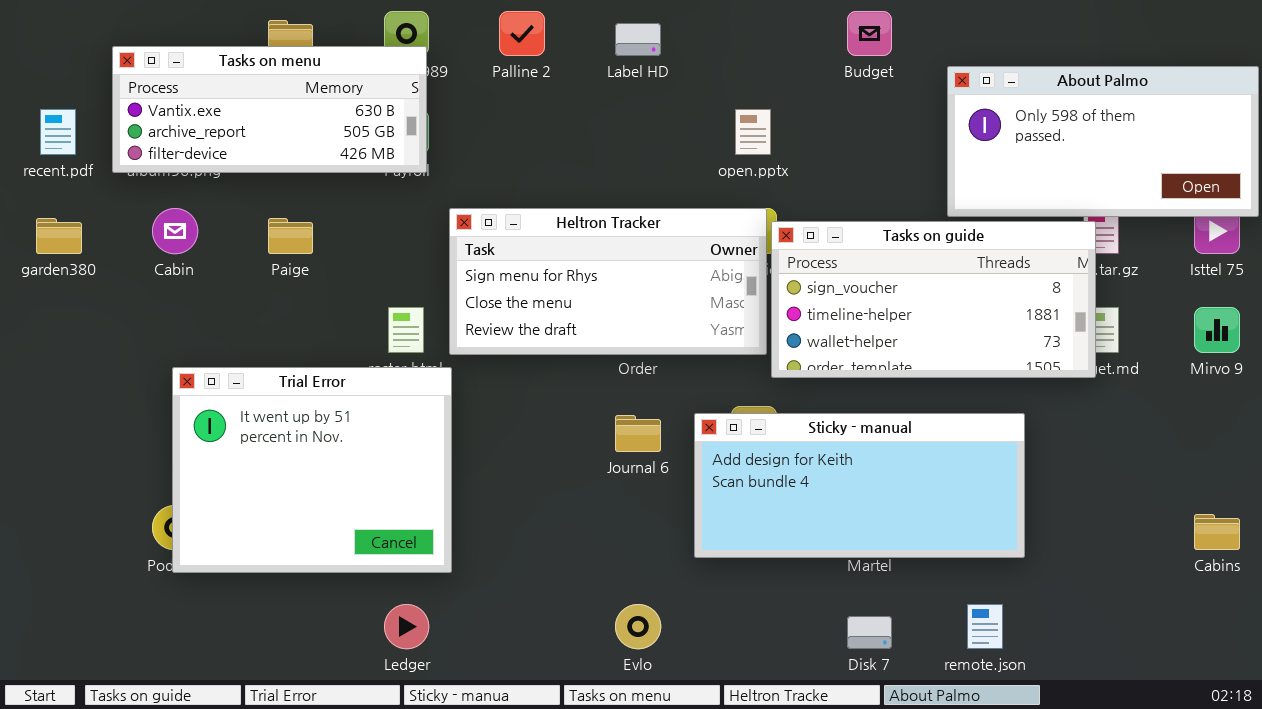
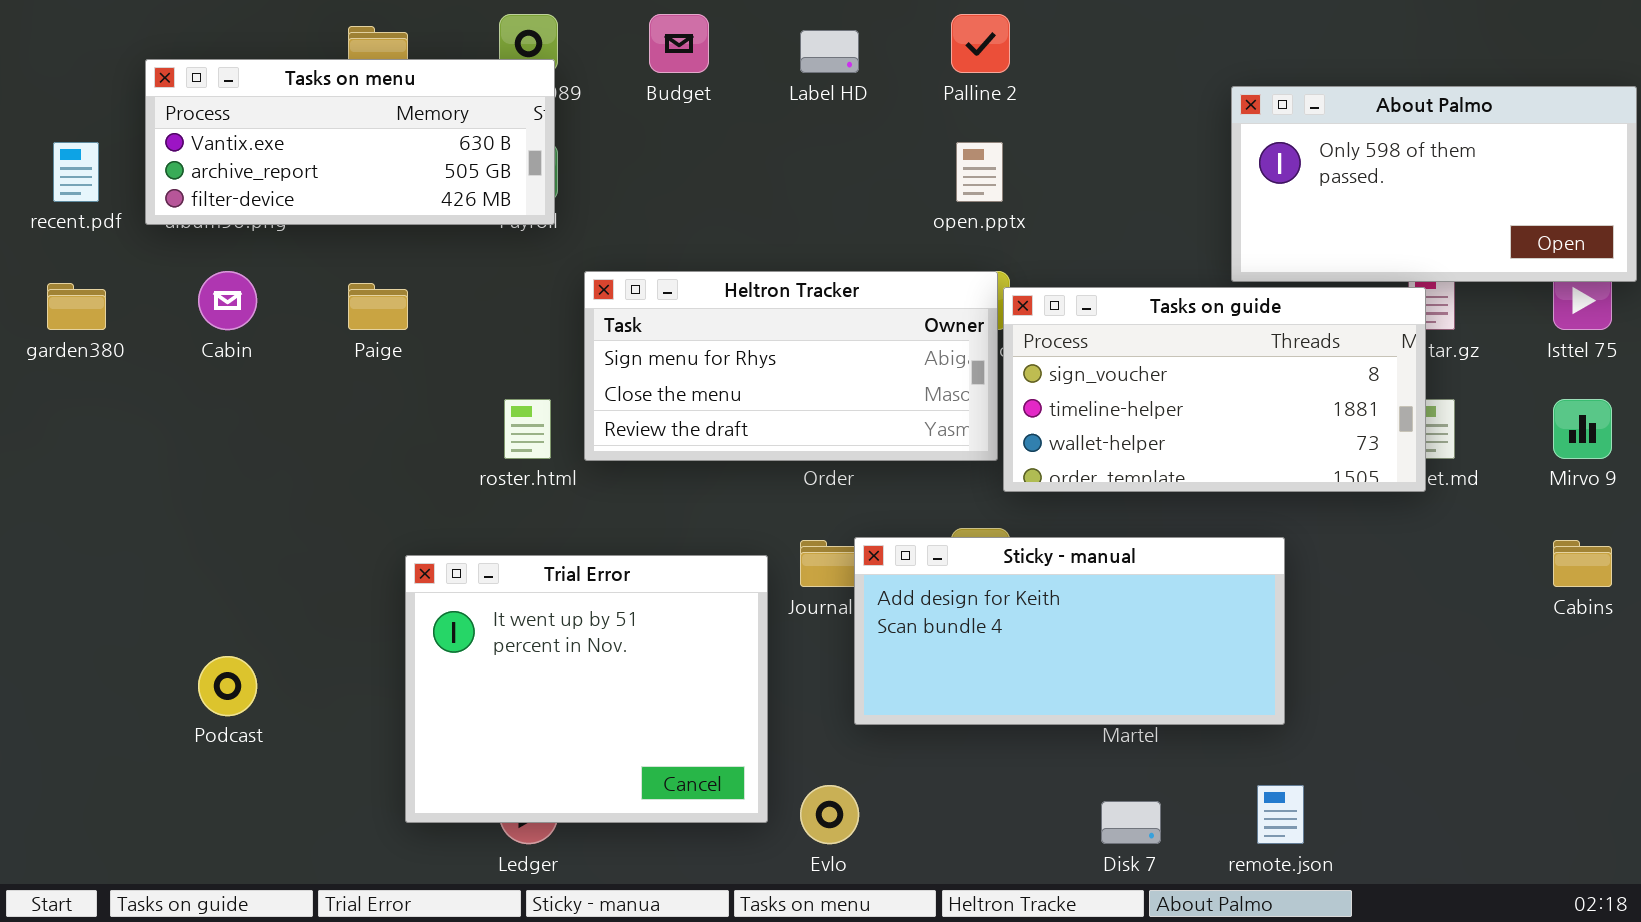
Palline 2: [499,11,545,56] -> [951,14,1010,73], moved
Budget: [847,11,892,56] -> [649,14,709,73], moved
Trial Error: [172,367,452,573] -> [405,555,768,823], moved
Sticky - manual: [694,413,1025,558] -> [854,537,1285,725], moved
Cabins: [1194,514,1240,550] -> [1553,540,1612,587], moved

